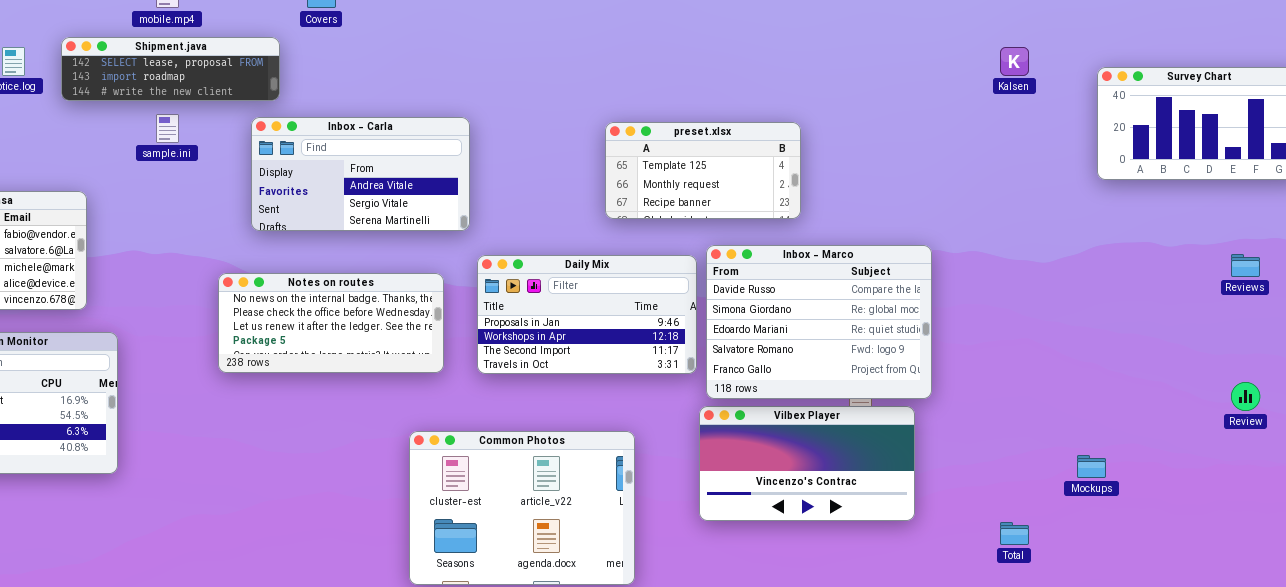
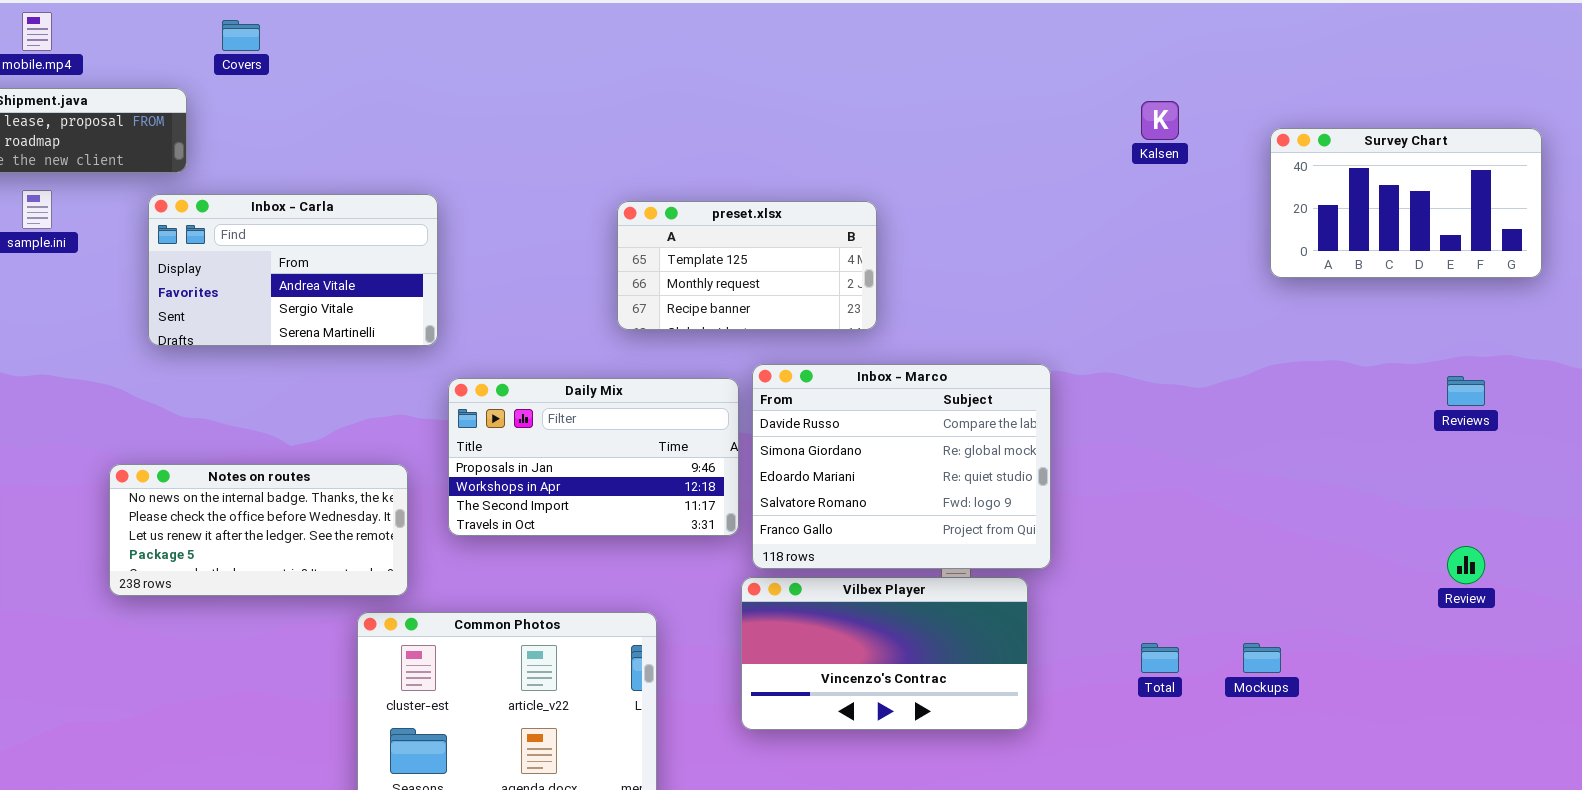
Notes on routes: [218,273,444,373] -> [109,464,408,596], moved
Total: [1000,522,1029,545] -> [1141,643,1179,673], moved

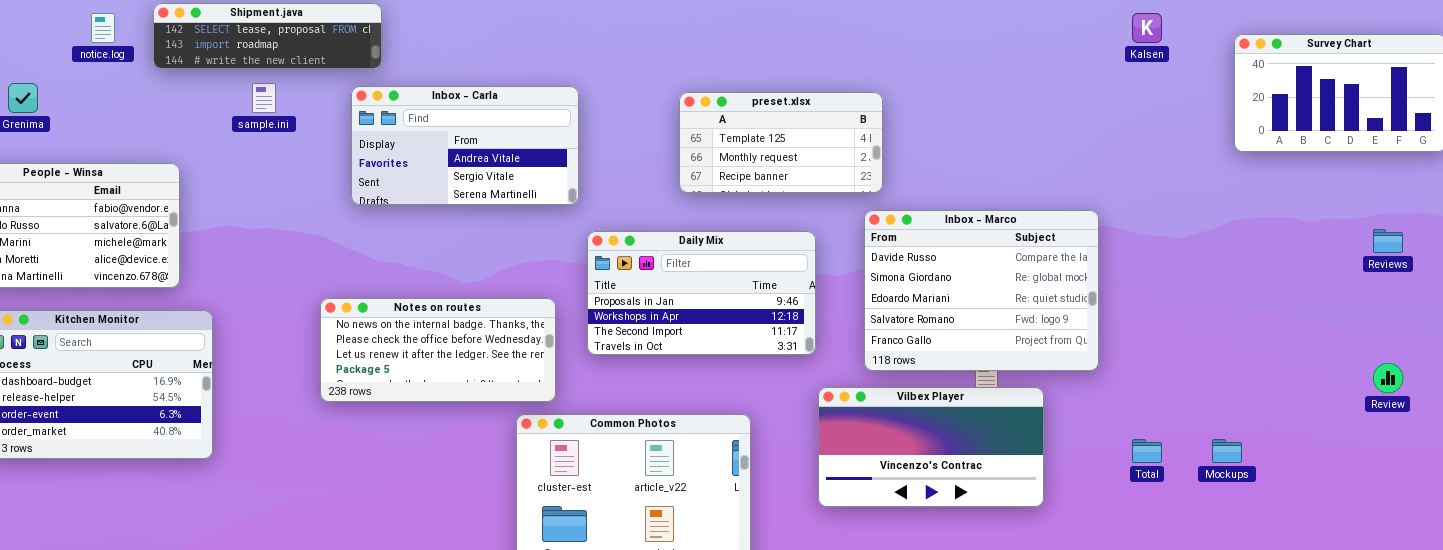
preset.xlsx: [617,201,877,330] -> [679,92,883,193], moved
Inbox - Marco: [752,364,1051,569] -> [864,210,1099,371], moved

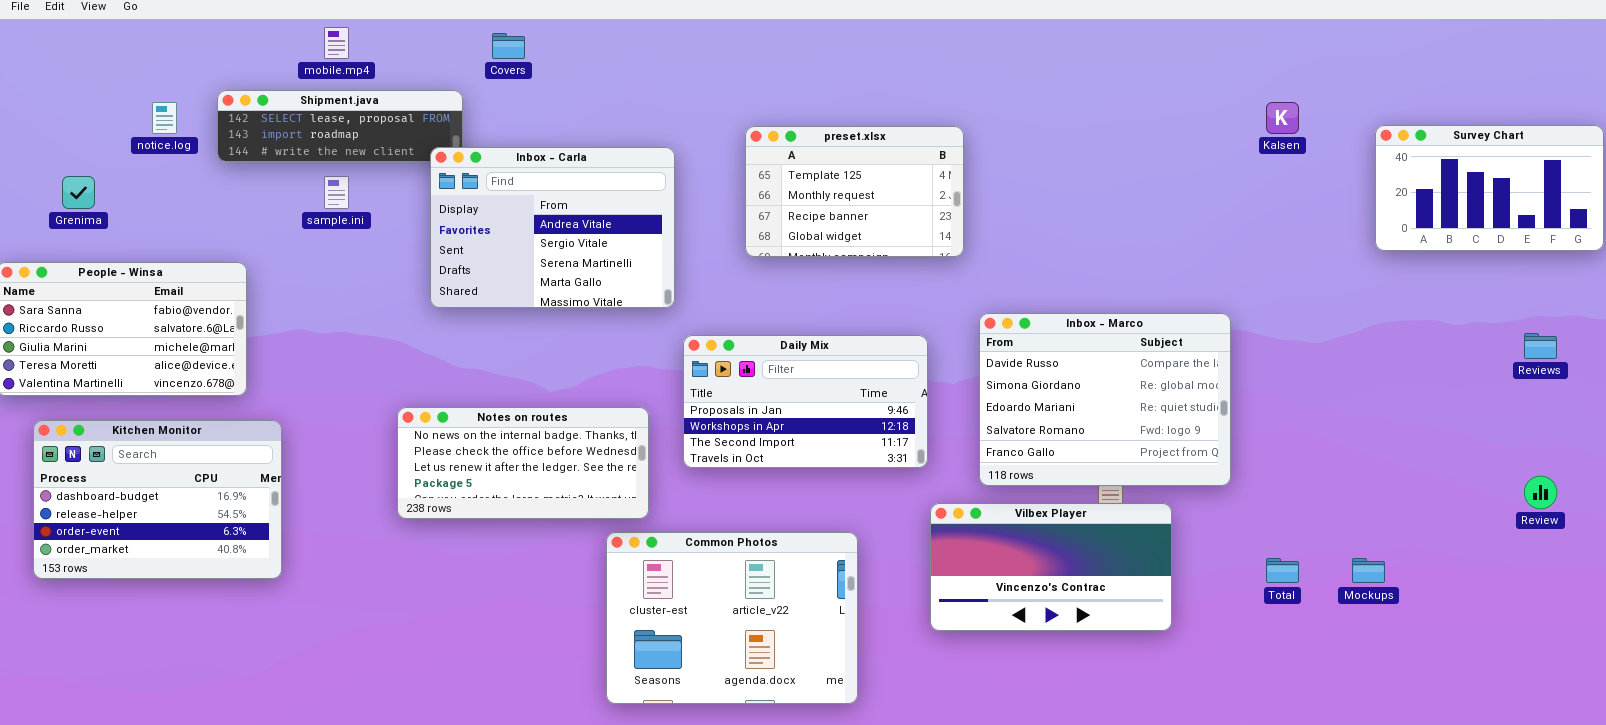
Inbox - Carla: [351,86,579,205] -> [430,147,675,308], resized
preset.xlsx: [679,92,883,193] -> [745,126,964,257], moved, resized

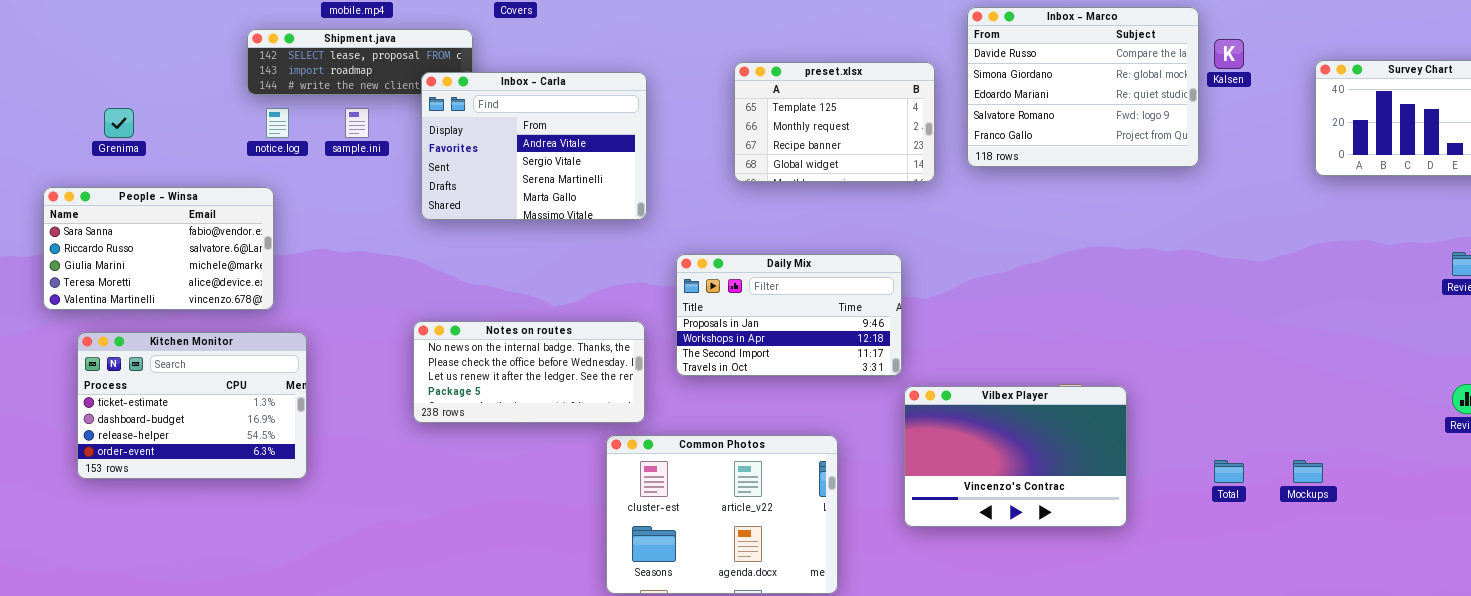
notice.log: [152,102,177,134] -> [266,108,289,138], moved
Inbox - Carla: [430,147,675,308] -> [421,72,647,220], moved
Inbox - Marco: [979,313,1231,486] -> [967,7,1199,167], moved
Kitchen Monitor: [33,420,282,579] -> [77,332,307,479], scrolled up 1 row
Vilbex Player: [930,503,1172,631] -> [904,386,1127,527], resized

